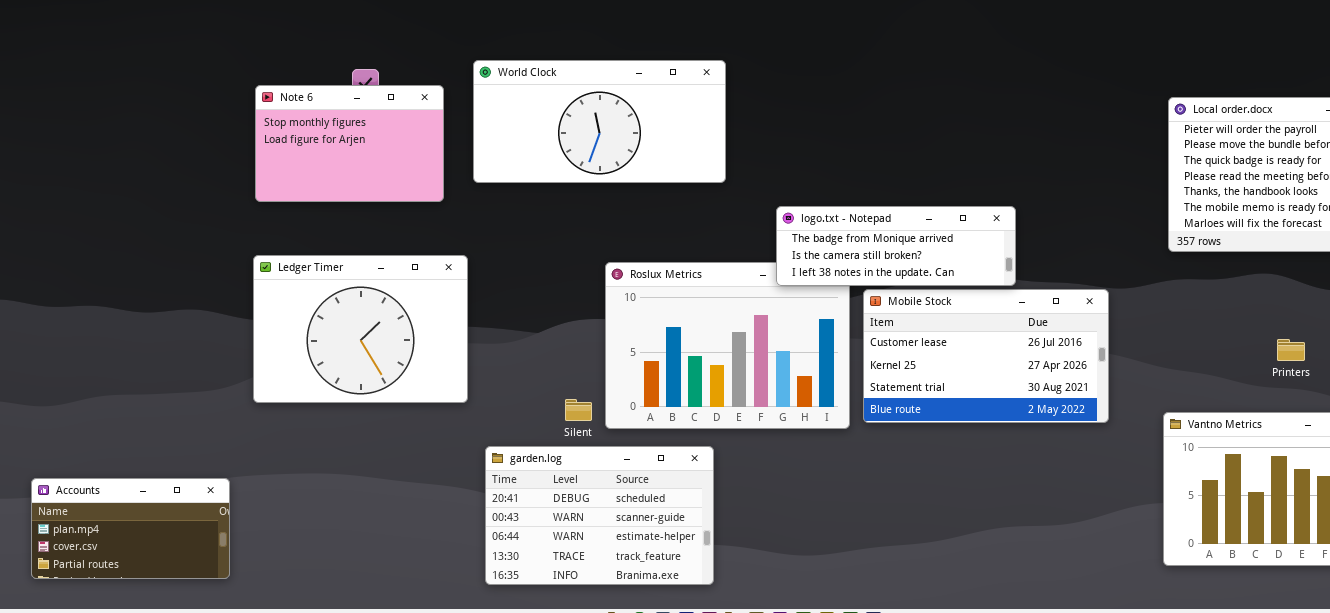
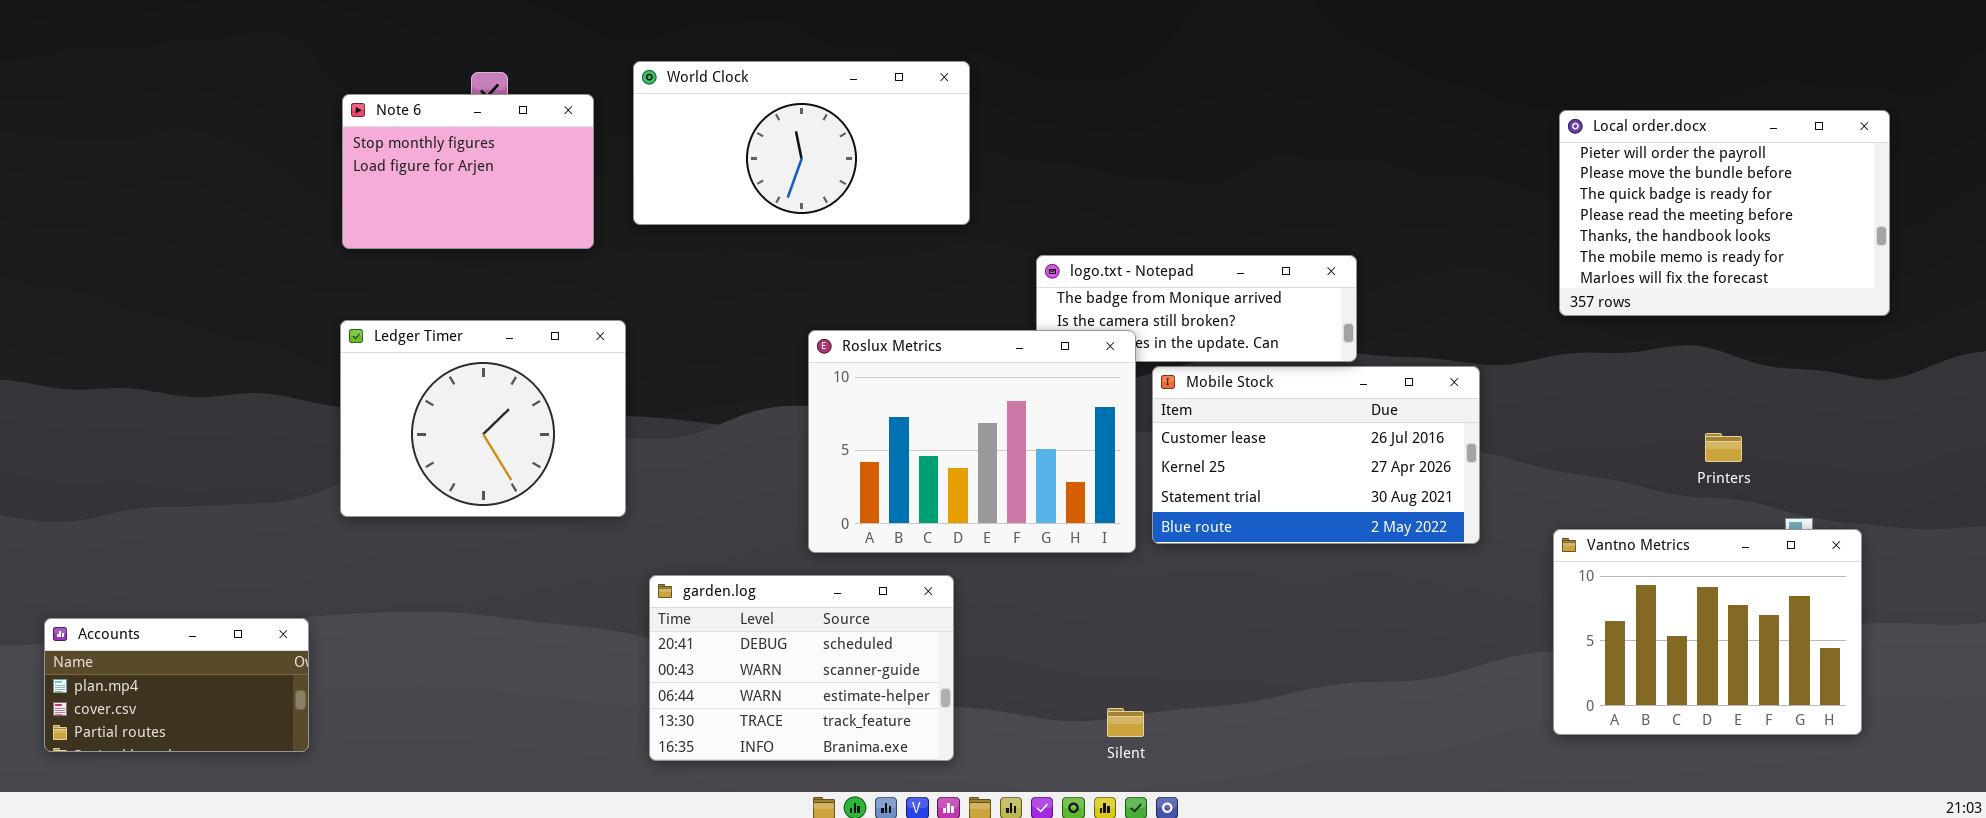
Roslux Metrics: [605,262,850,429] -> [808,330,1136,553], raised
Silent: [565,399,592,421] -> [1107,708,1144,737], moved

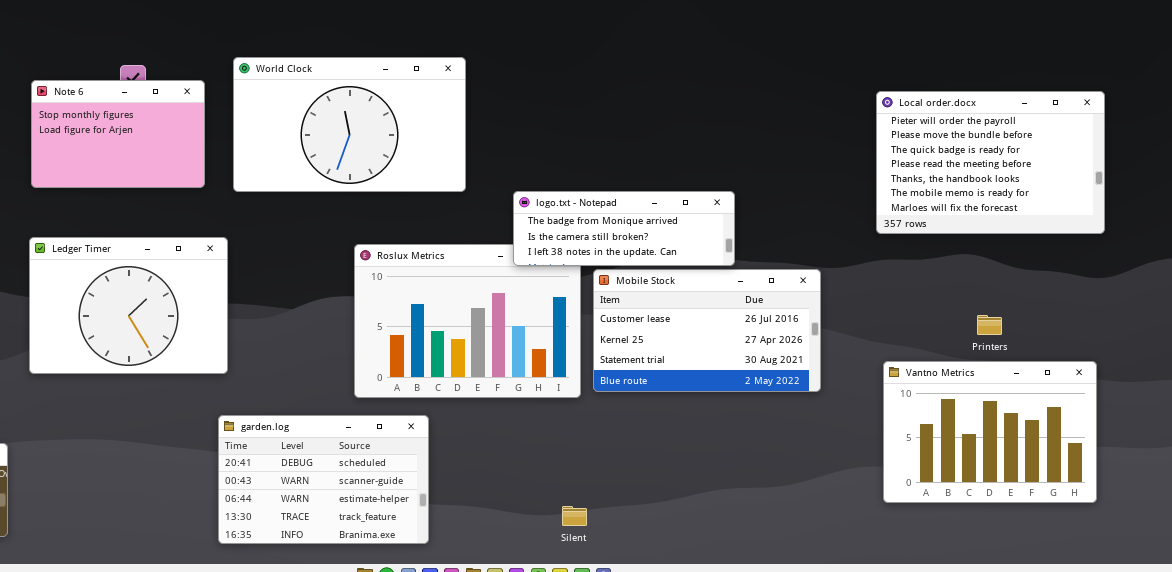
World Clock: [633,61,970,225] -> [233,57,466,192], resized
logo.txt - Notepad: [1036,255,1357,362] -> [513,191,735,266], raised
Vantno Metrics: [1553,529,1862,735] -> [883,361,1097,503], moved
garden.log: [649,575,954,761] -> [218,415,429,544], moved

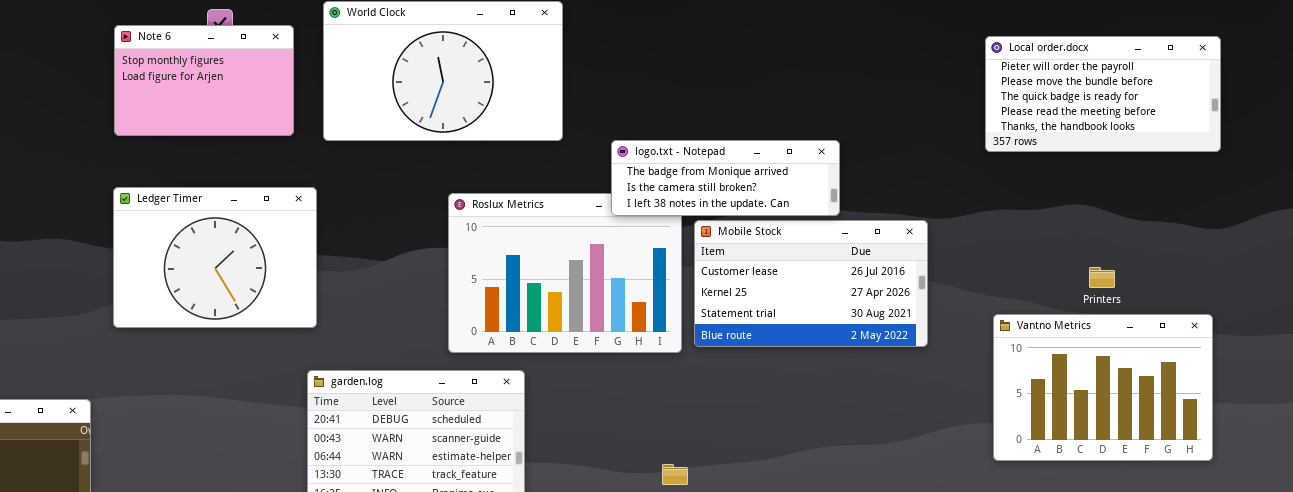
Local order.docx: [876,91,1105,234] -> [985,36,1221,152], resized

